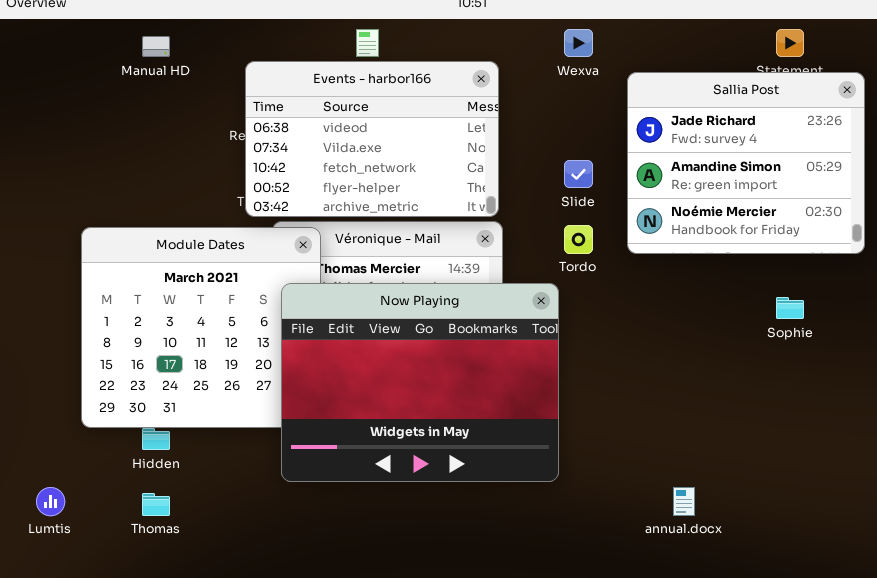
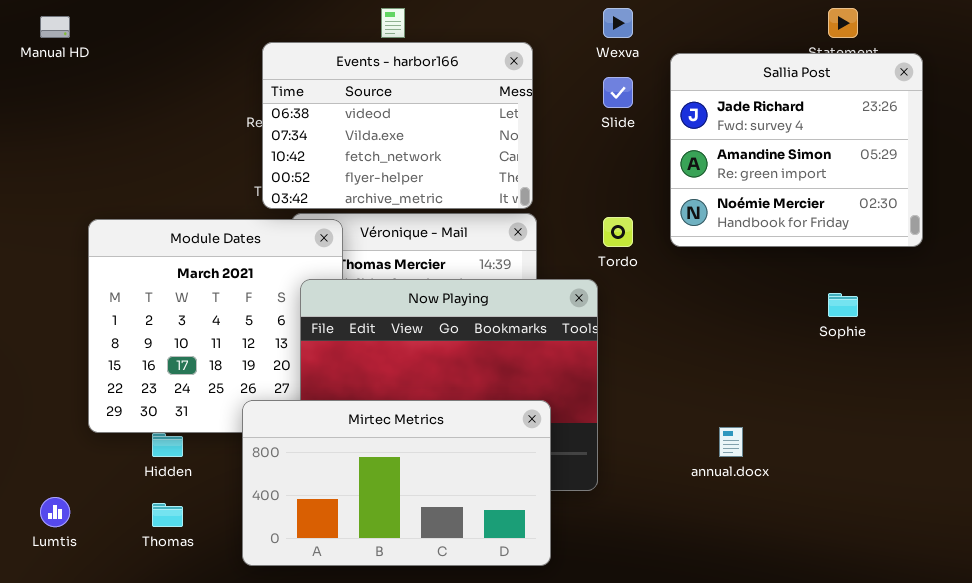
Manual HD: [142,36,170,57] -> [40,16,70,38], moved
Slide: [564,160,593,188] -> [603,77,633,108], moved
Mirtec Metrics: none -> [242,400,551,566], opened
annual.docx: [673,487,695,516] -> [719,427,743,457], moved

